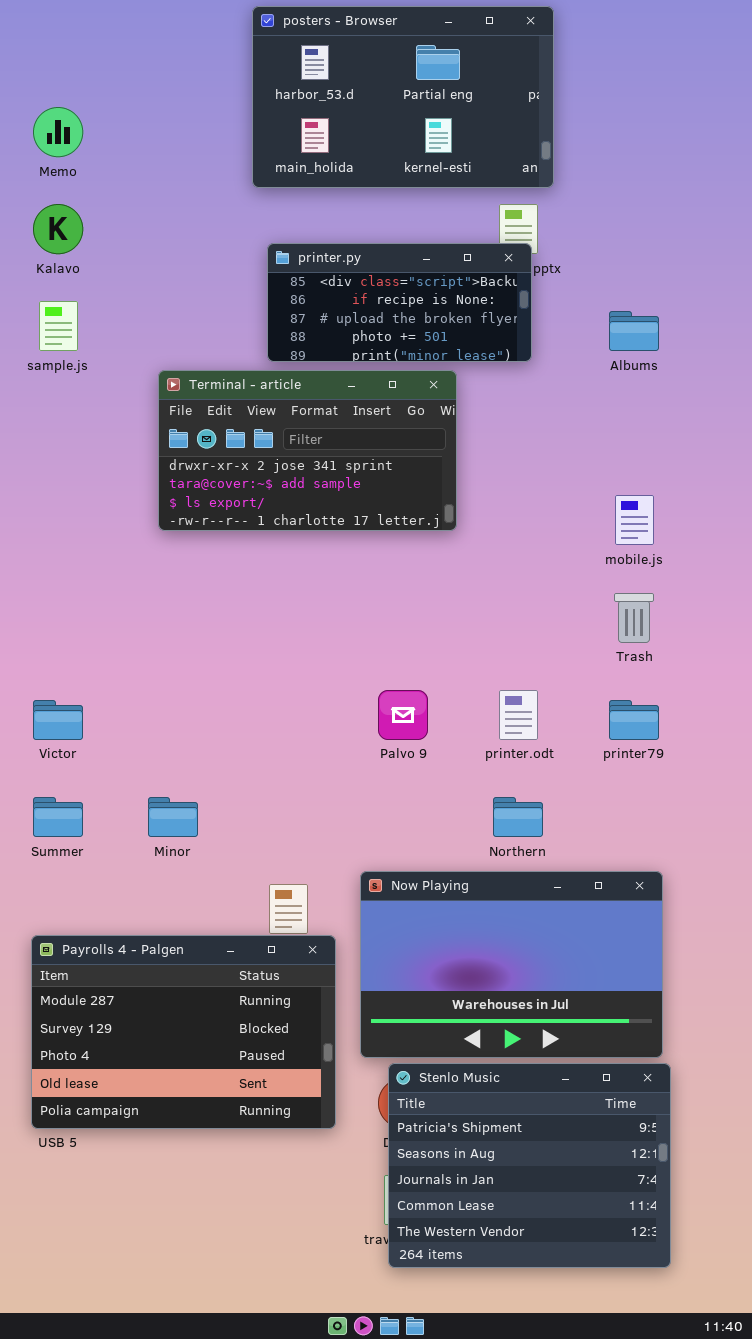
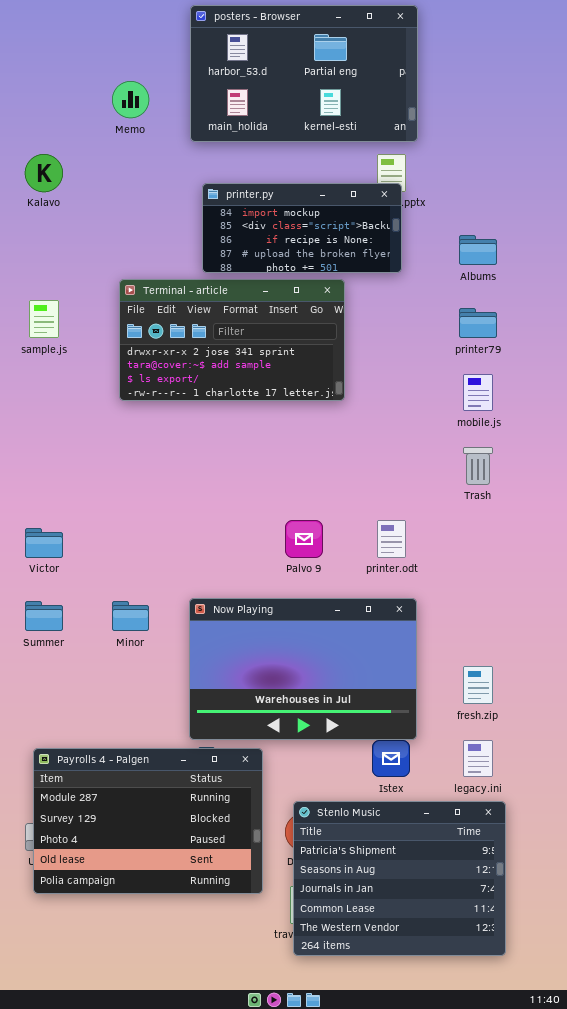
Memo: [33,107,83,157] -> [112,81,149,118], moved
printer.py: [267,243,532,362] -> [202,183,402,273], scrolled up 1 row
sample.js: [39,301,78,351] -> [29,300,59,338], moved
printer79: [609,700,659,740] -> [459,308,497,338], moved
Now Playing: [360,871,663,1058] -> [189,598,417,740], moved
Payrolls 4 - Palgen: [31,935,336,1129] -> [33,748,263,894], moved

